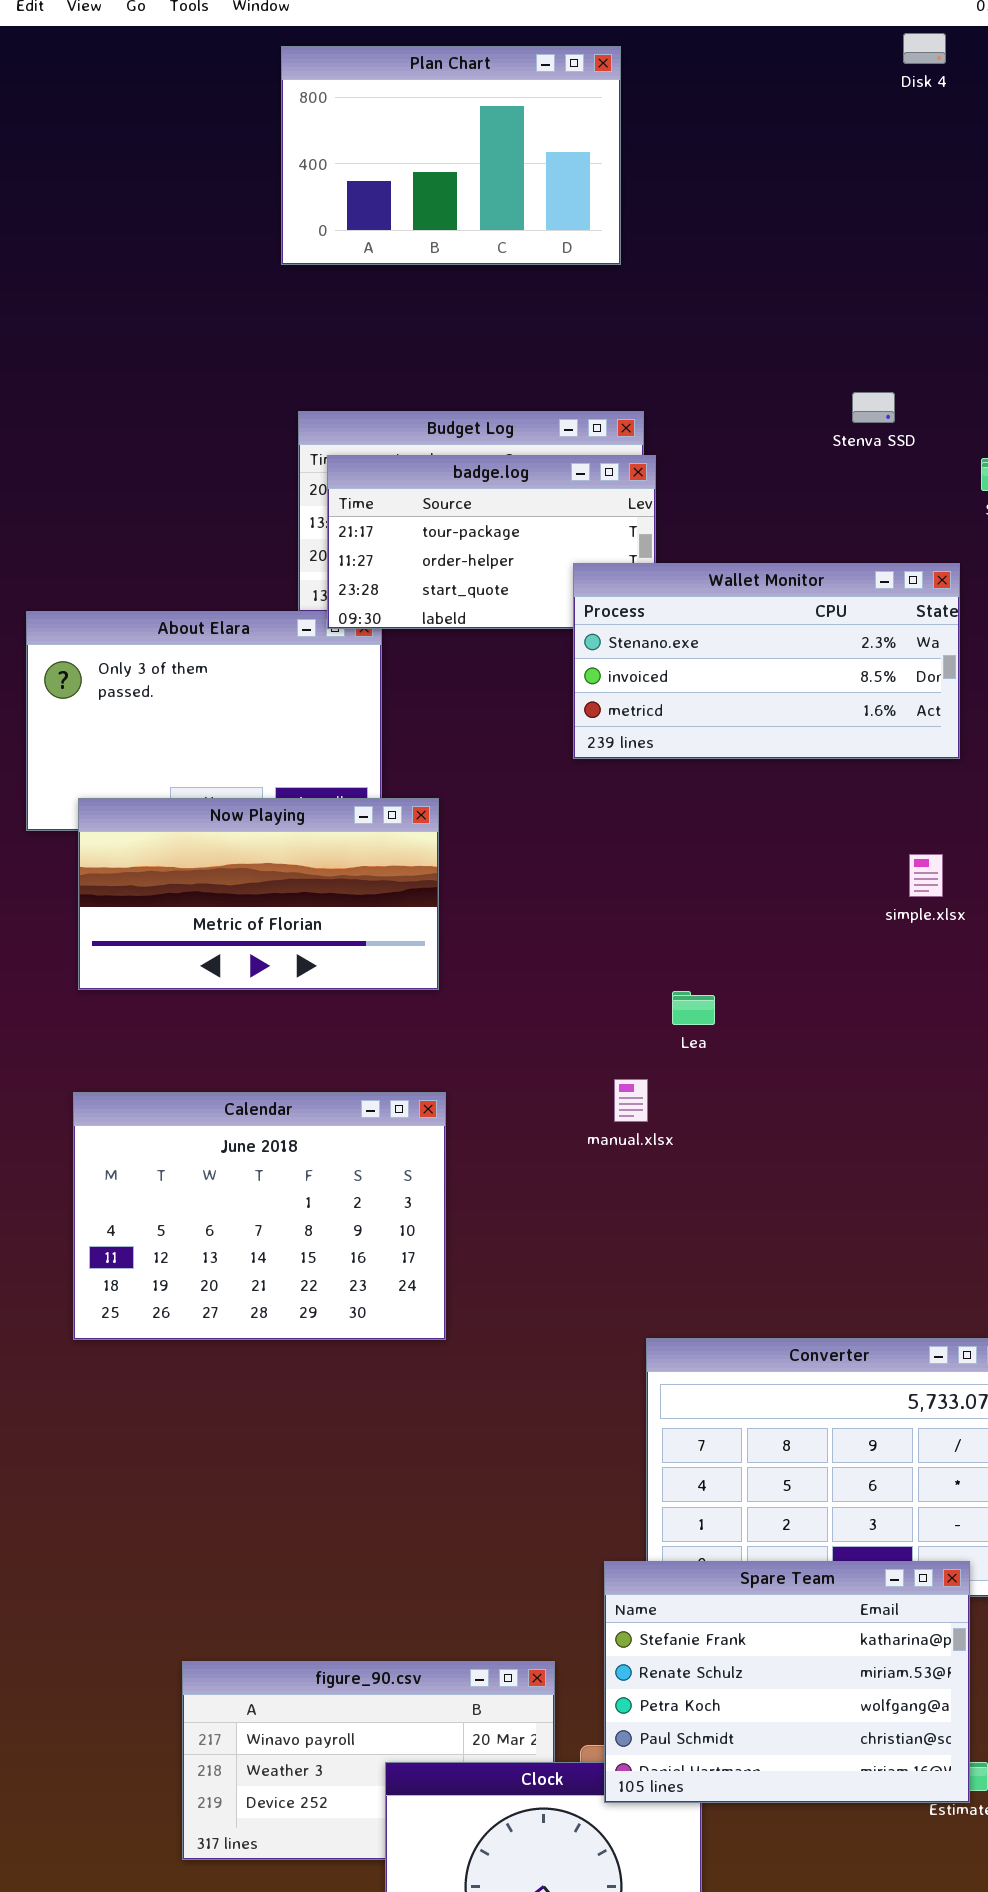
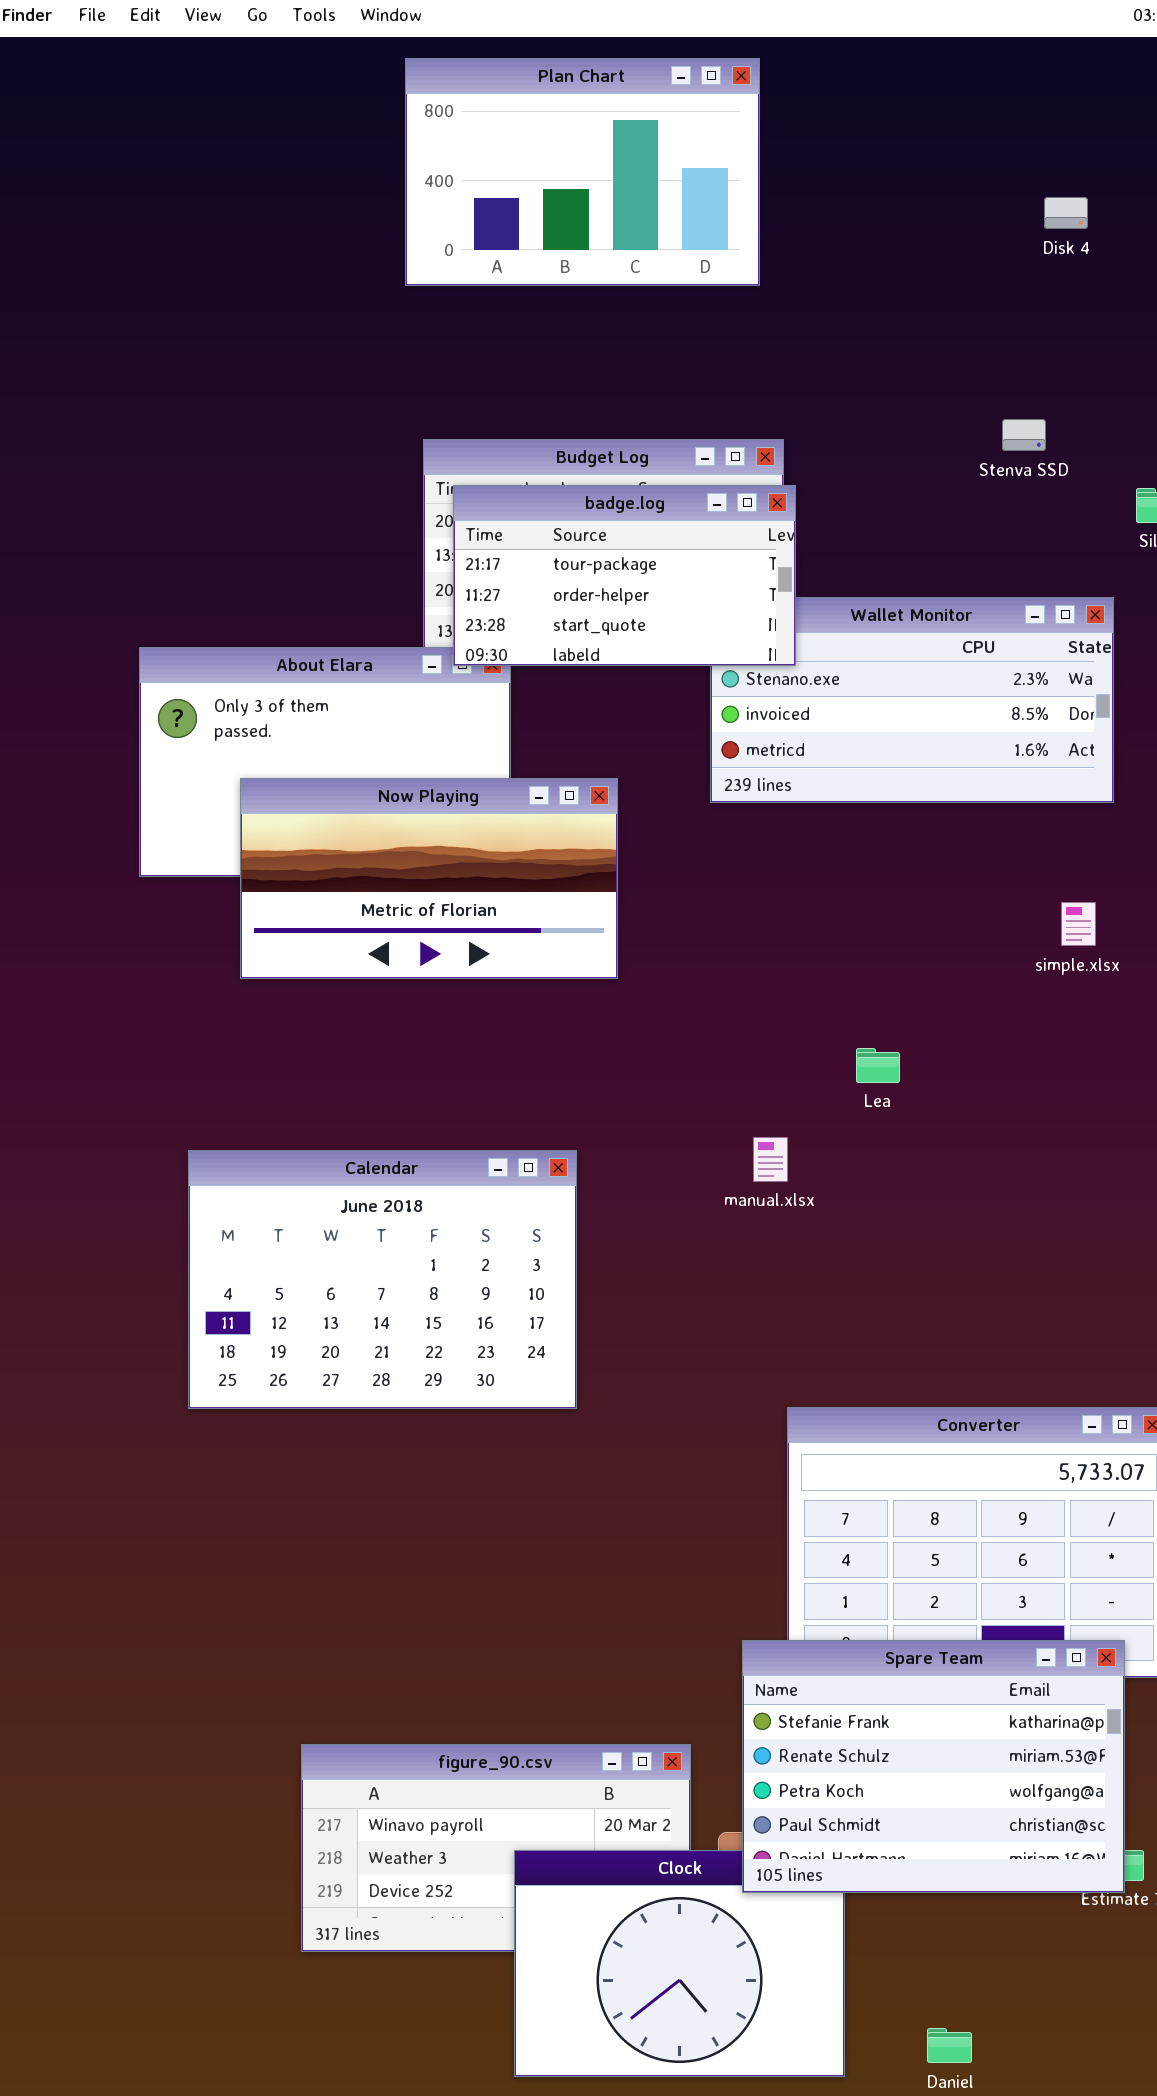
Disk 4: [903,33,946,64] -> [1044,197,1088,229], moved
badge.log: [327,455,656,629] -> [453,485,796,666], raised
Now Playing: [78,798,439,990] -> [240,778,618,979], moved
Lea: [672,991,715,1025] -> [856,1048,900,1083], moved

